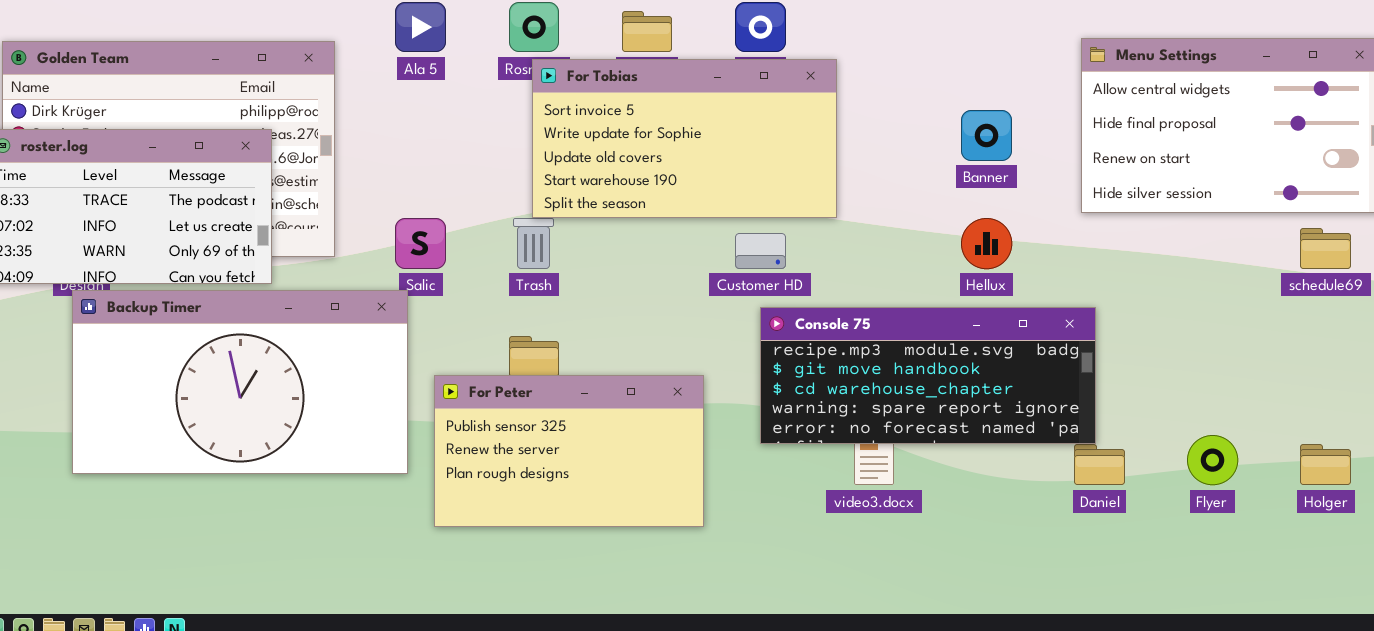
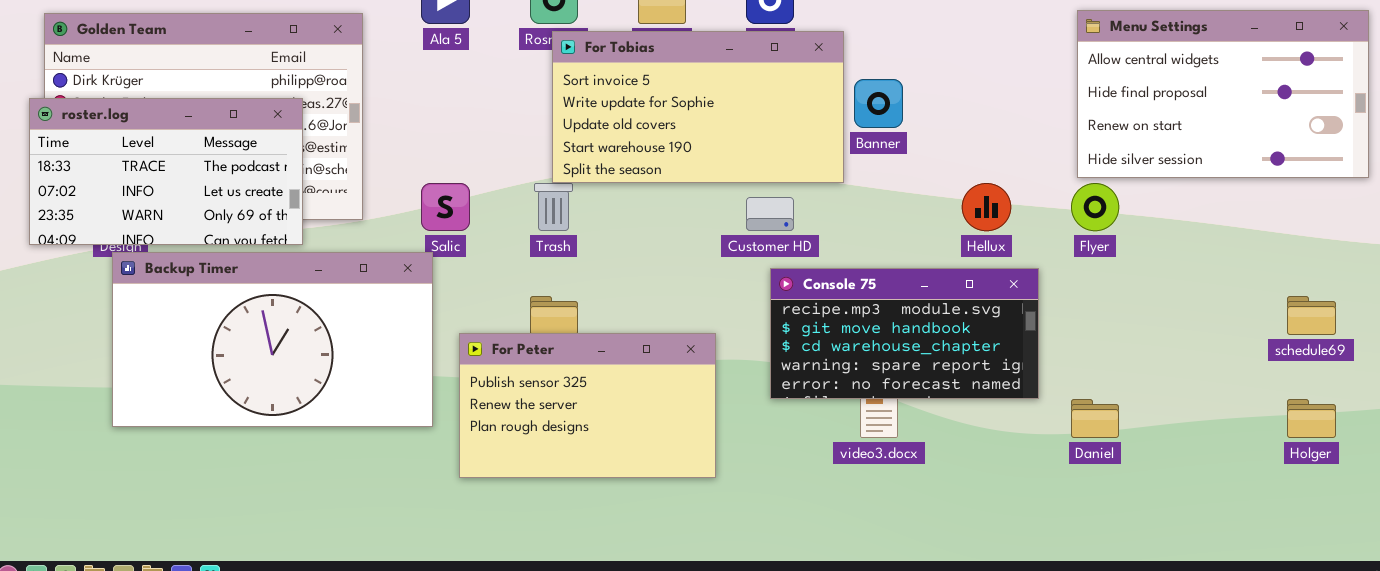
Banner: [961,110,1012,161] -> [854,79,903,128], moved
schedule69: [1300,228,1351,269] -> [1287,296,1336,335], moved
Console 75: [760,307,1096,444] -> [770,268,1039,399], resized
Flyer: [1187,435,1238,485] -> [1071,183,1119,231], moved

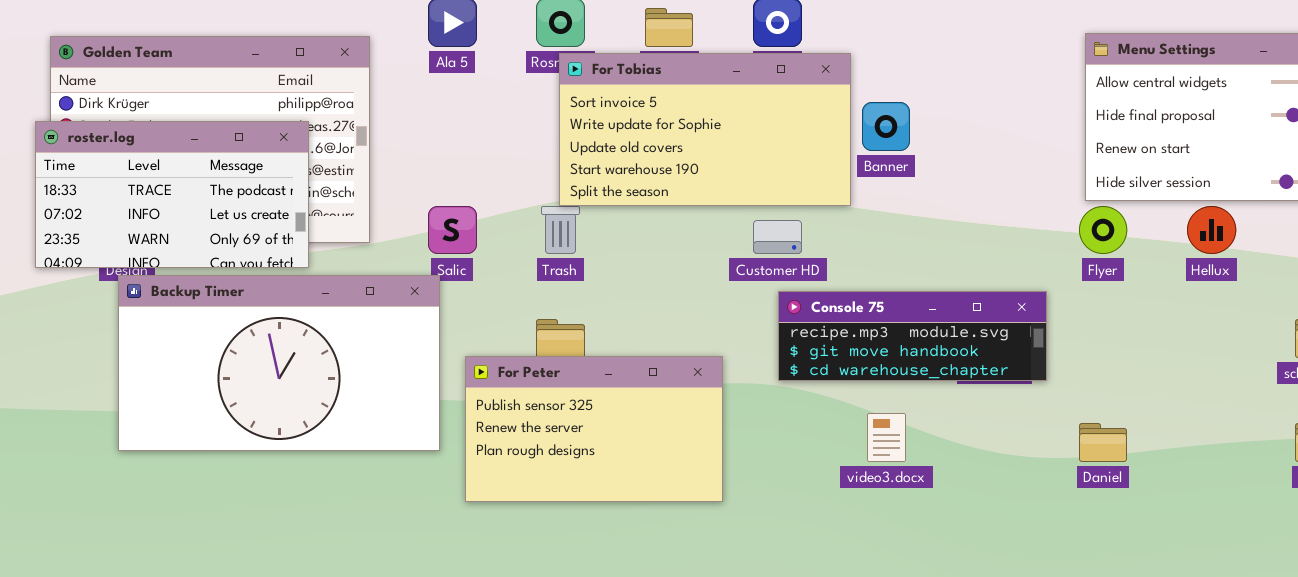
Hellux: [962,183,1011,231] -> [1187,206,1236,254], moved
Console 75: [770,268,1039,399] -> [778,291,1047,381], resized

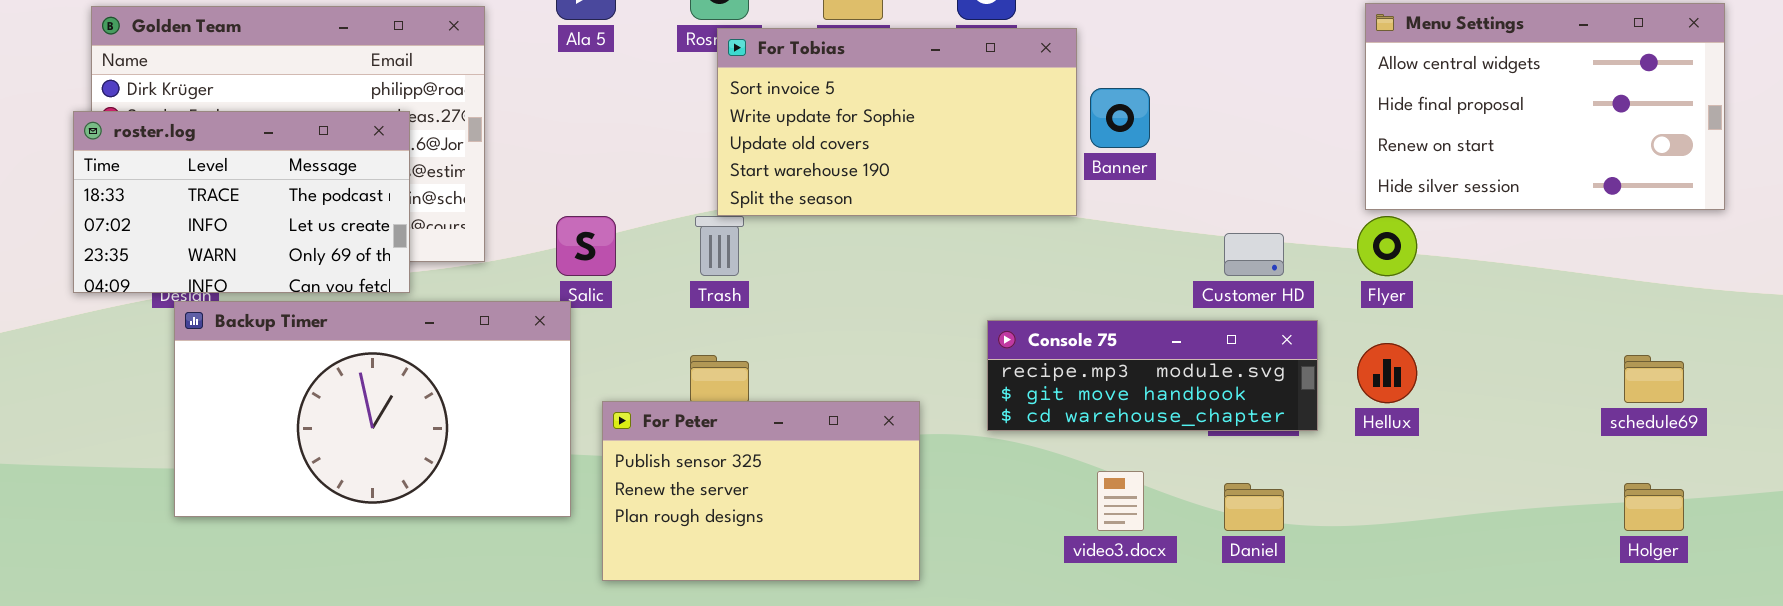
Hellux: [1187,206,1236,254] -> [1357,343,1417,403], moved
Customer HD: [753,220,802,254] -> [1224,233,1284,276], moved
Daniel: [1079,423,1127,462] -> [1224,483,1284,531], moved

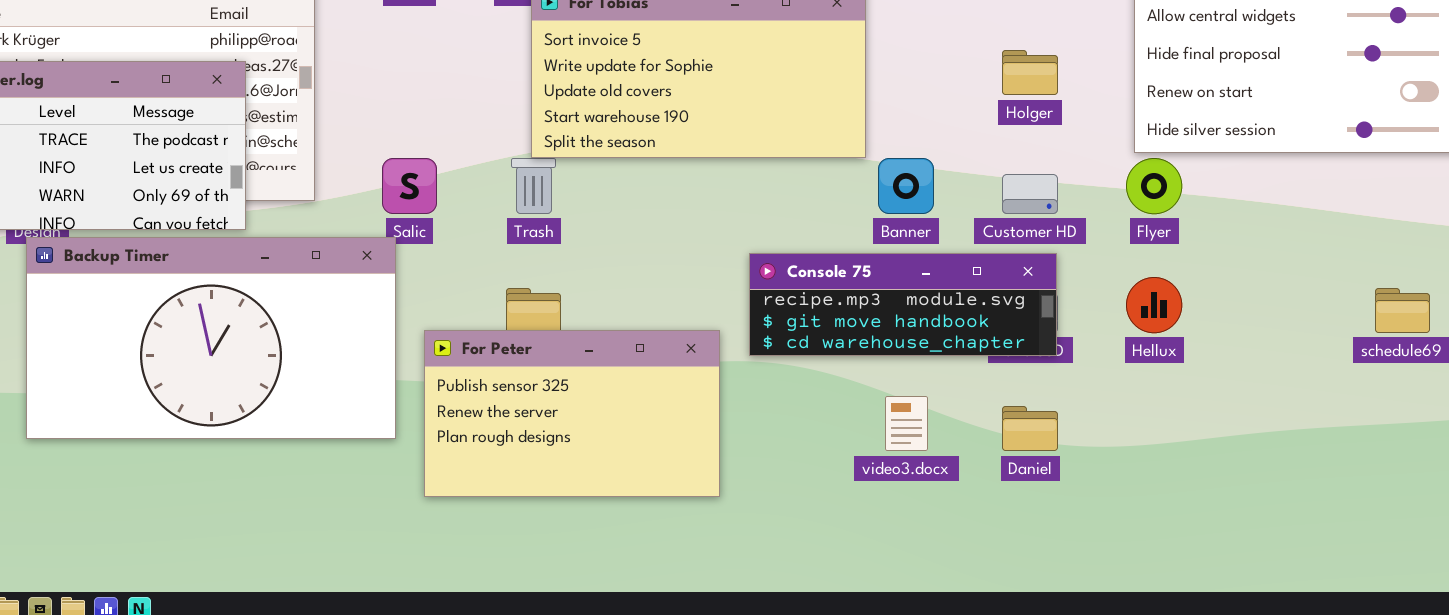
Banner: [1090,88,1150,148] -> [878,158,934,214], moved
Console 75: [987,320,1318,431] -> [749,253,1057,356], moved
Holger: [1624,483,1684,531] -> [1002,50,1058,95], moved

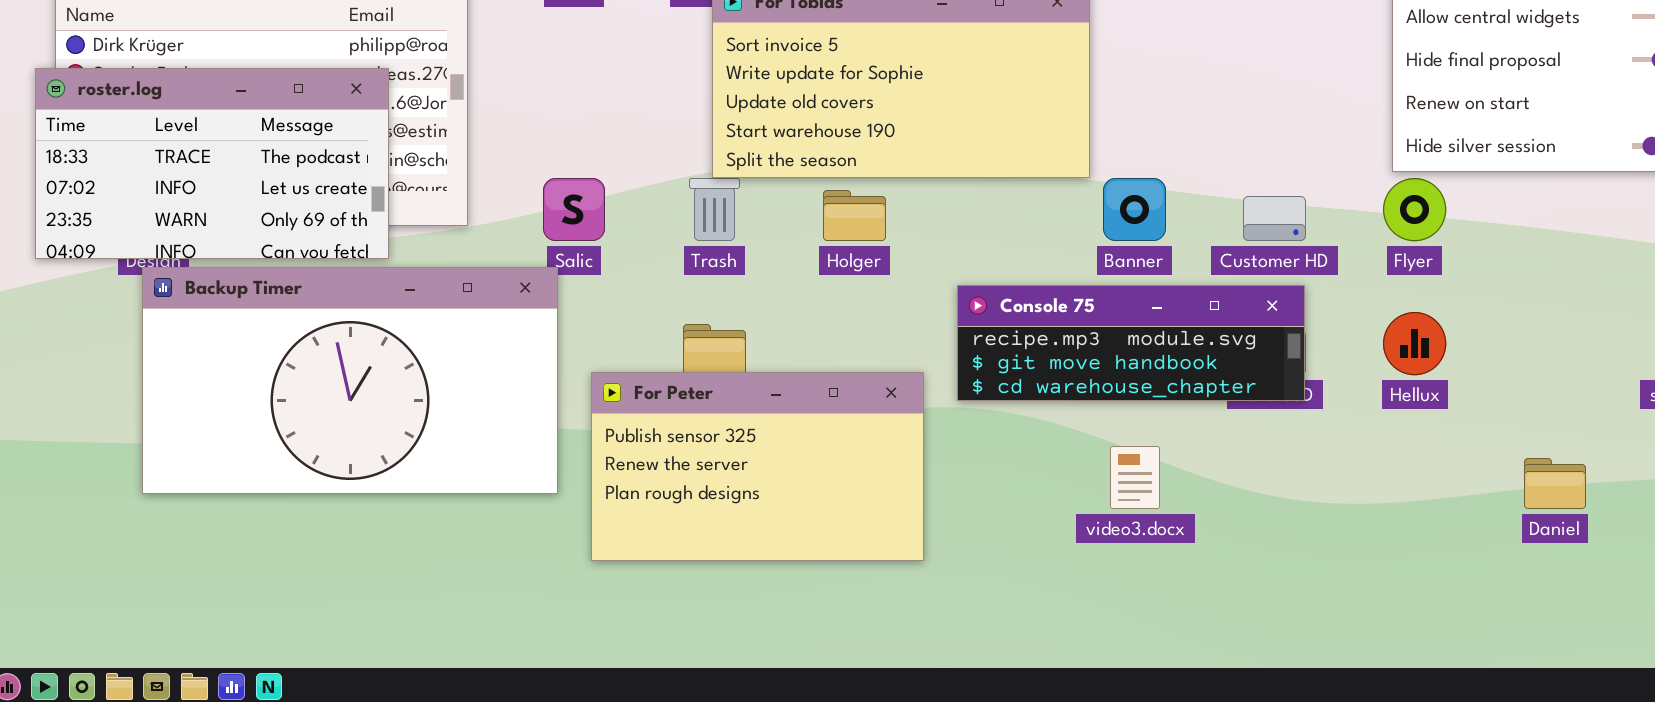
Holger: [1002,50,1058,95] -> [823,190,886,241], moved
Daniel: [1002,406,1058,451] -> [1524,458,1586,509], moved

